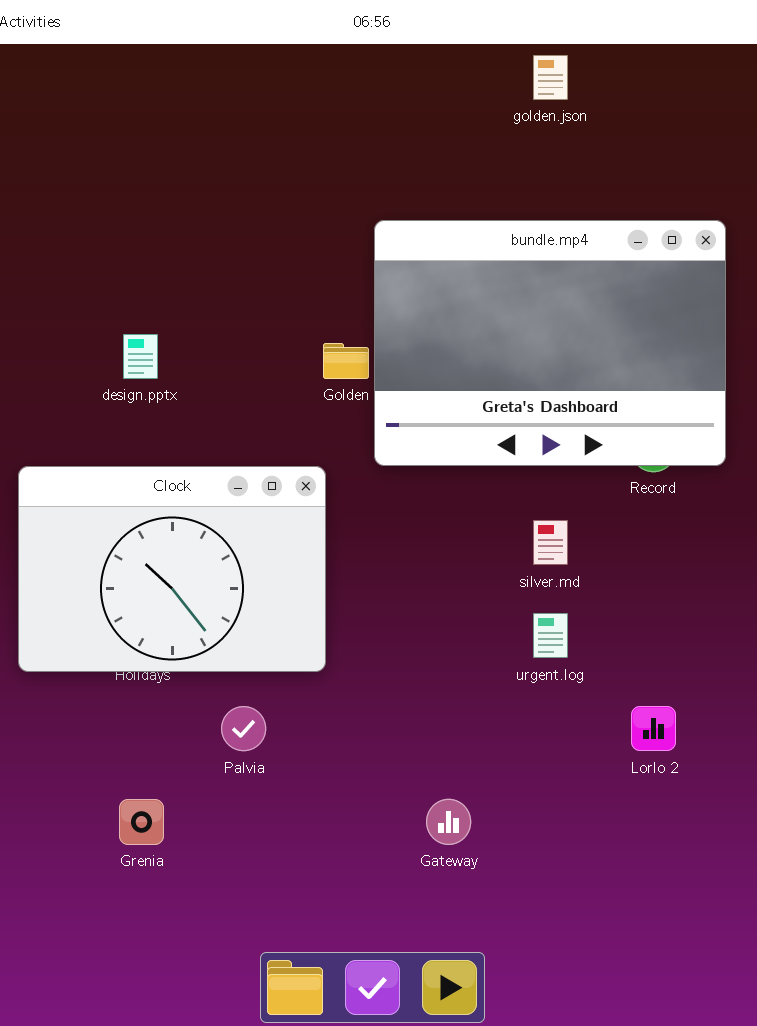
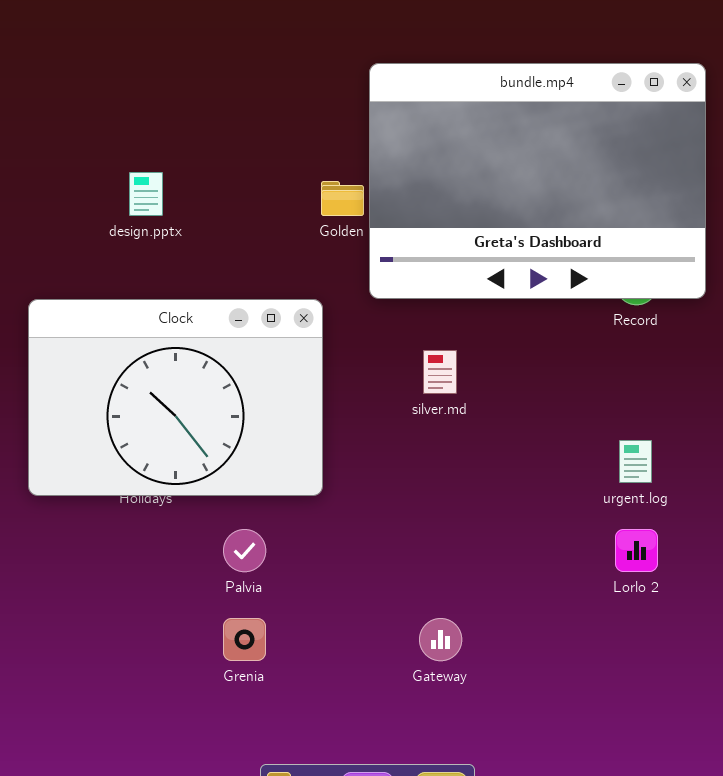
silver.md: [533,520,568,565] -> [423,350,457,394], moved
urgent.log: [533,613,568,658] -> [619,440,652,483], moved
Grenia: [119,799,164,845] -> [223,618,266,661], moved

